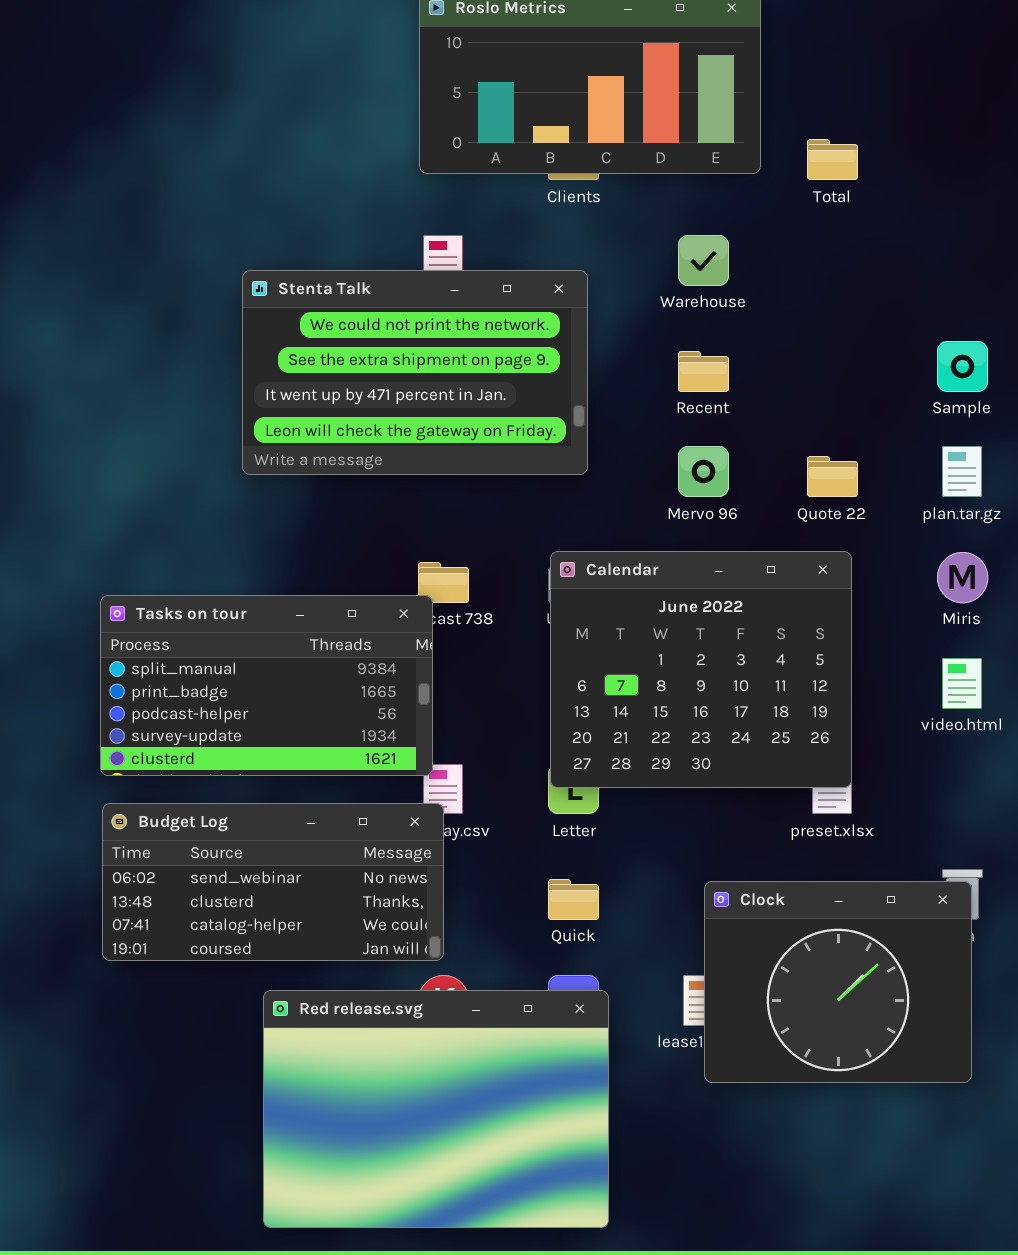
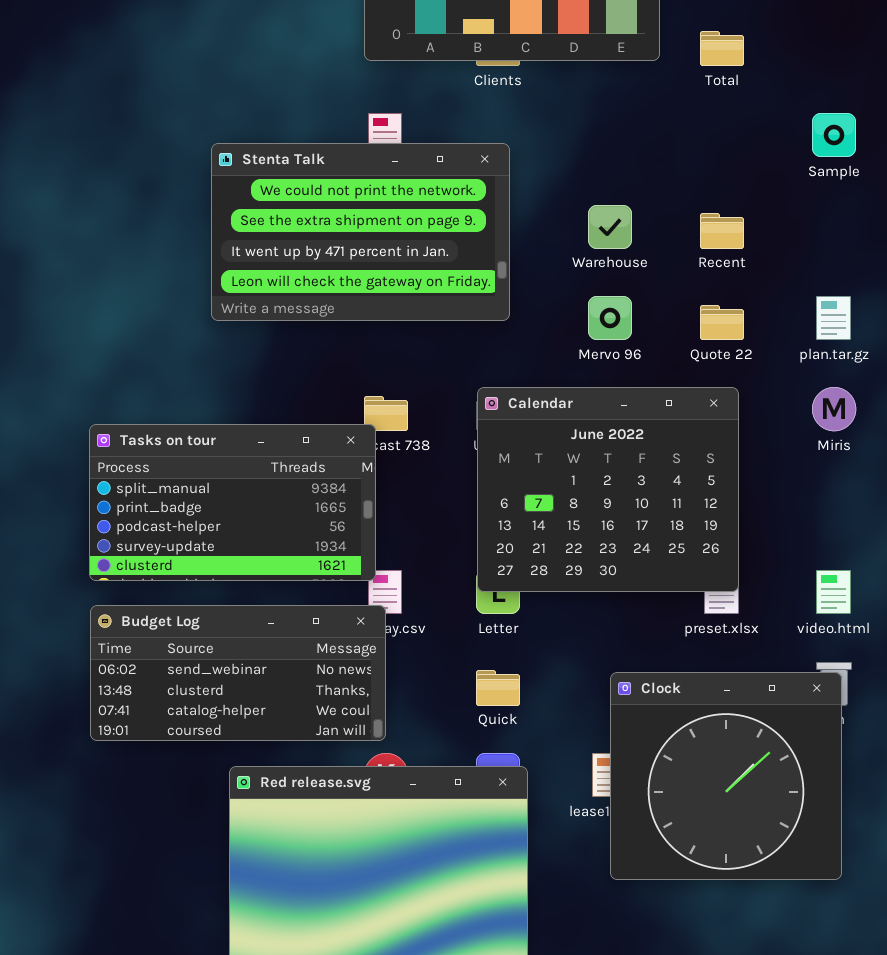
Warehouse: [678,235,729,286] -> [588,205,632,249], moved
Sample: [937,341,988,392] -> [812,113,856,157], moved
Recent: [678,351,729,392] -> [700,213,744,249], moved
video.html: [942,658,982,709] -> [816,570,851,614], moved
Clock: [704,881,972,1083] -> [610,672,842,880], resized

